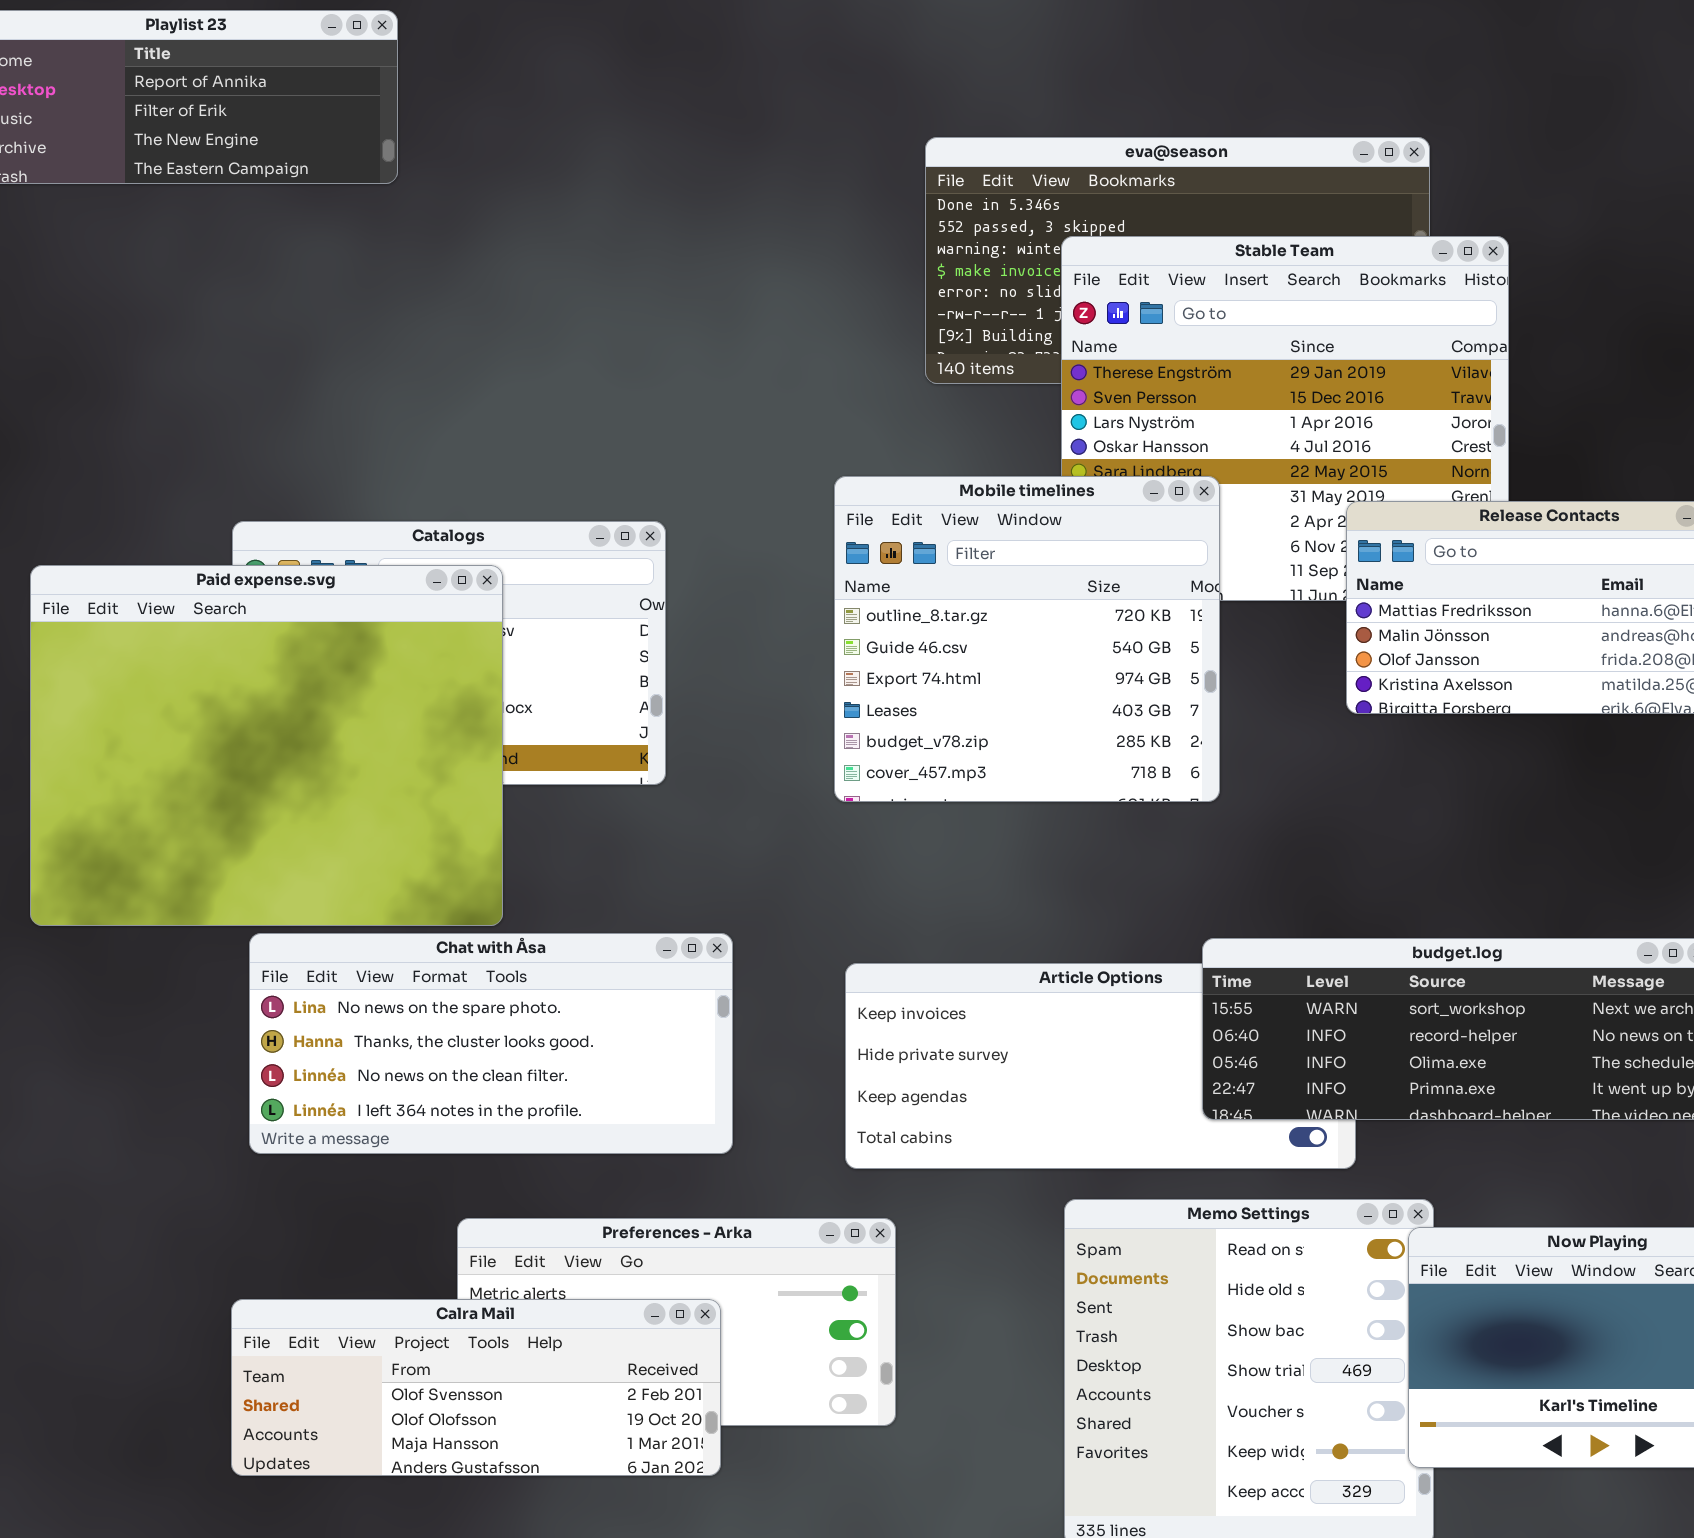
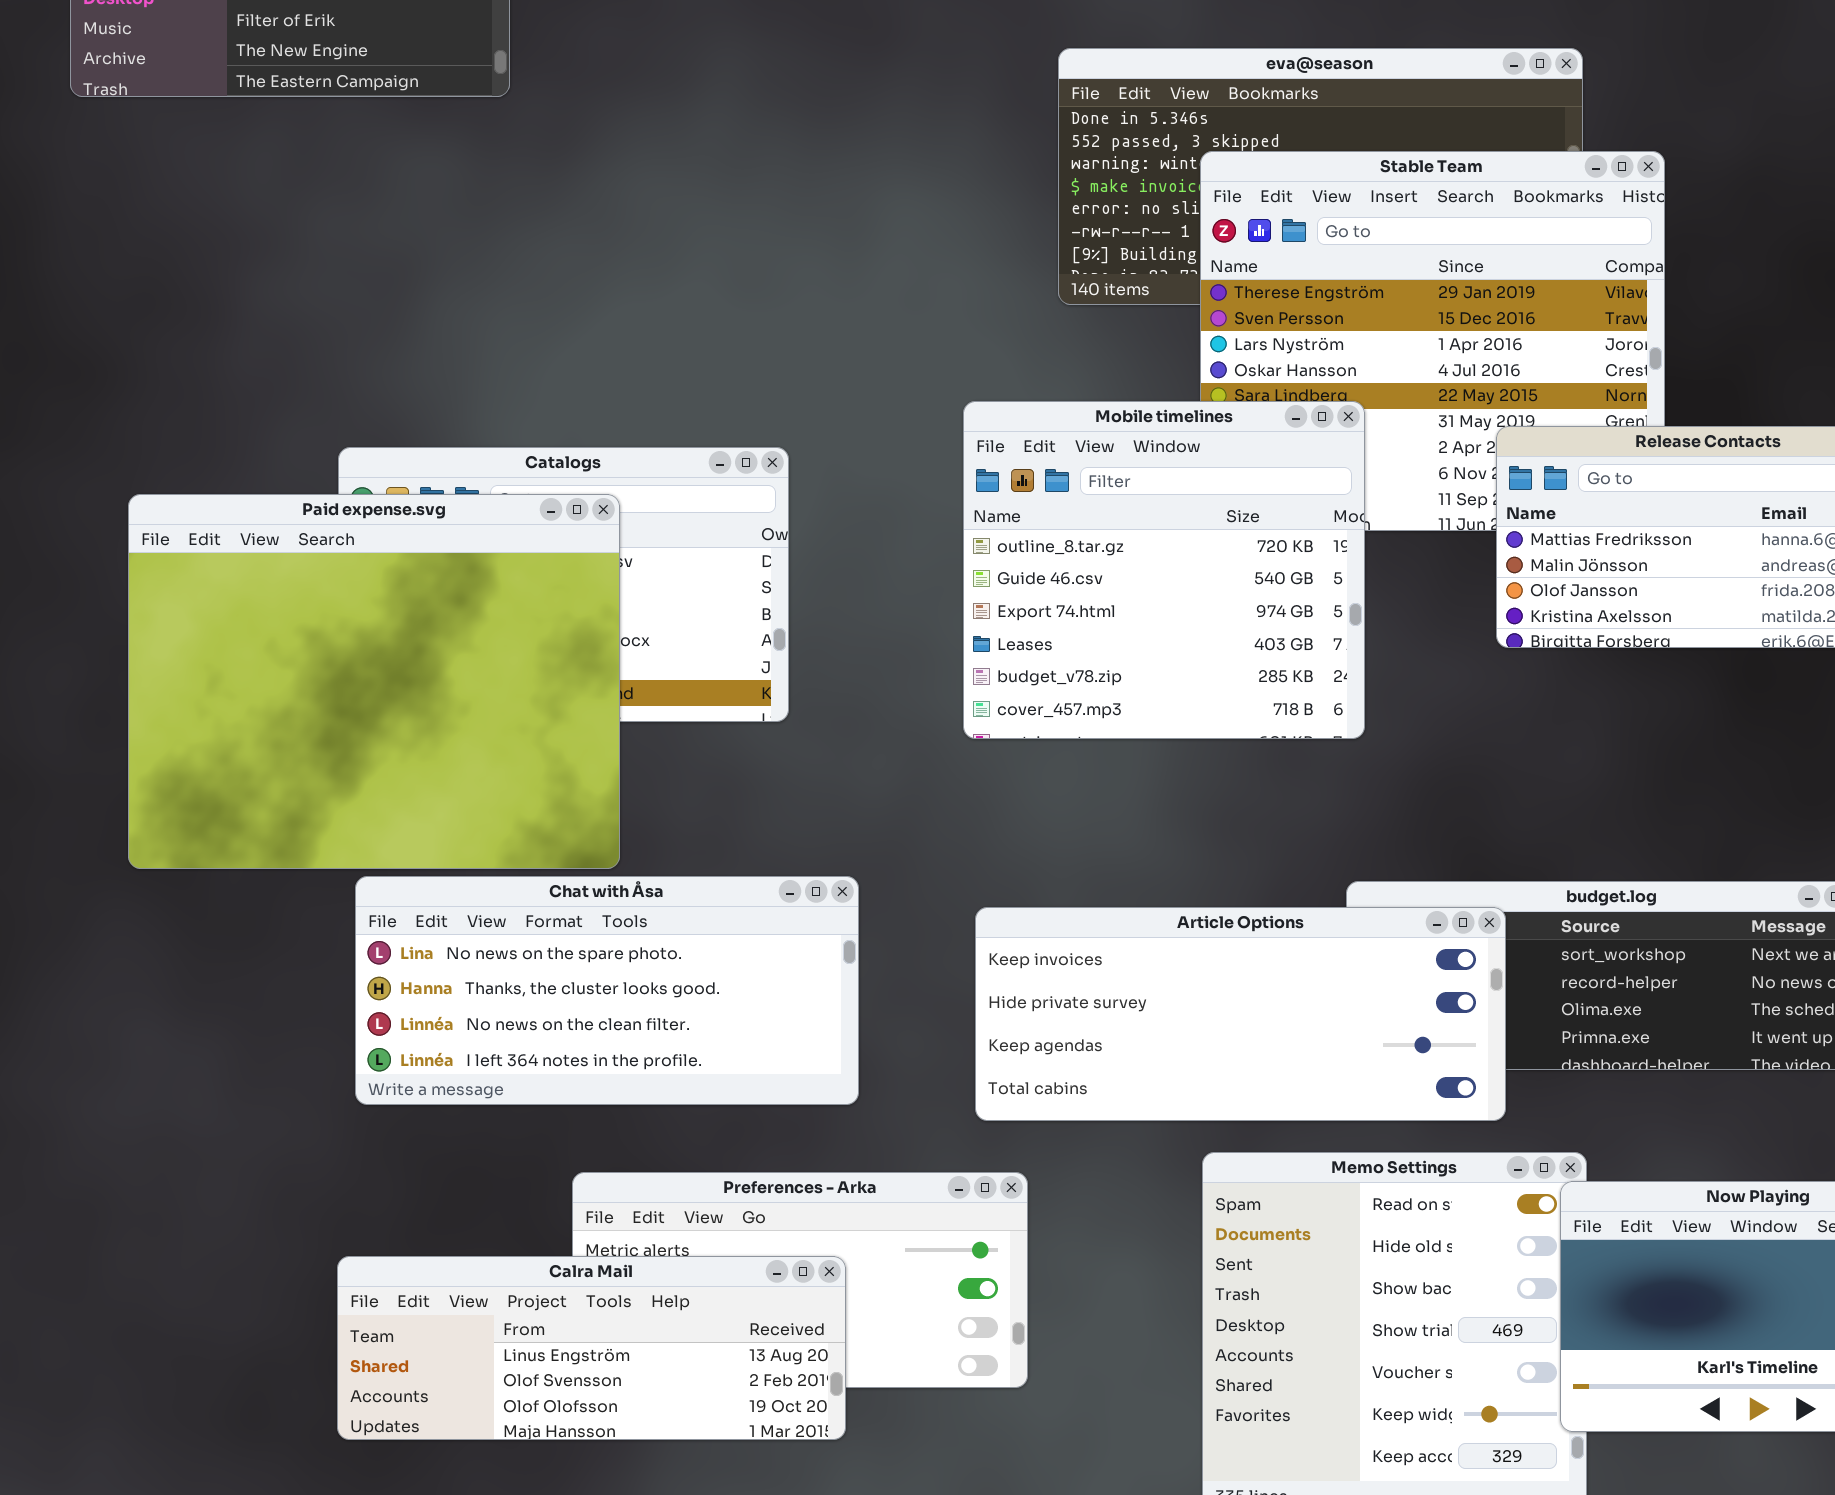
Article Options: [845,963,1356,1169] -> [975,907,1506,1121], raised
Calra Mail: [231,1299,721,1476] -> [337,1256,846,1440], scrolled up 1 row

